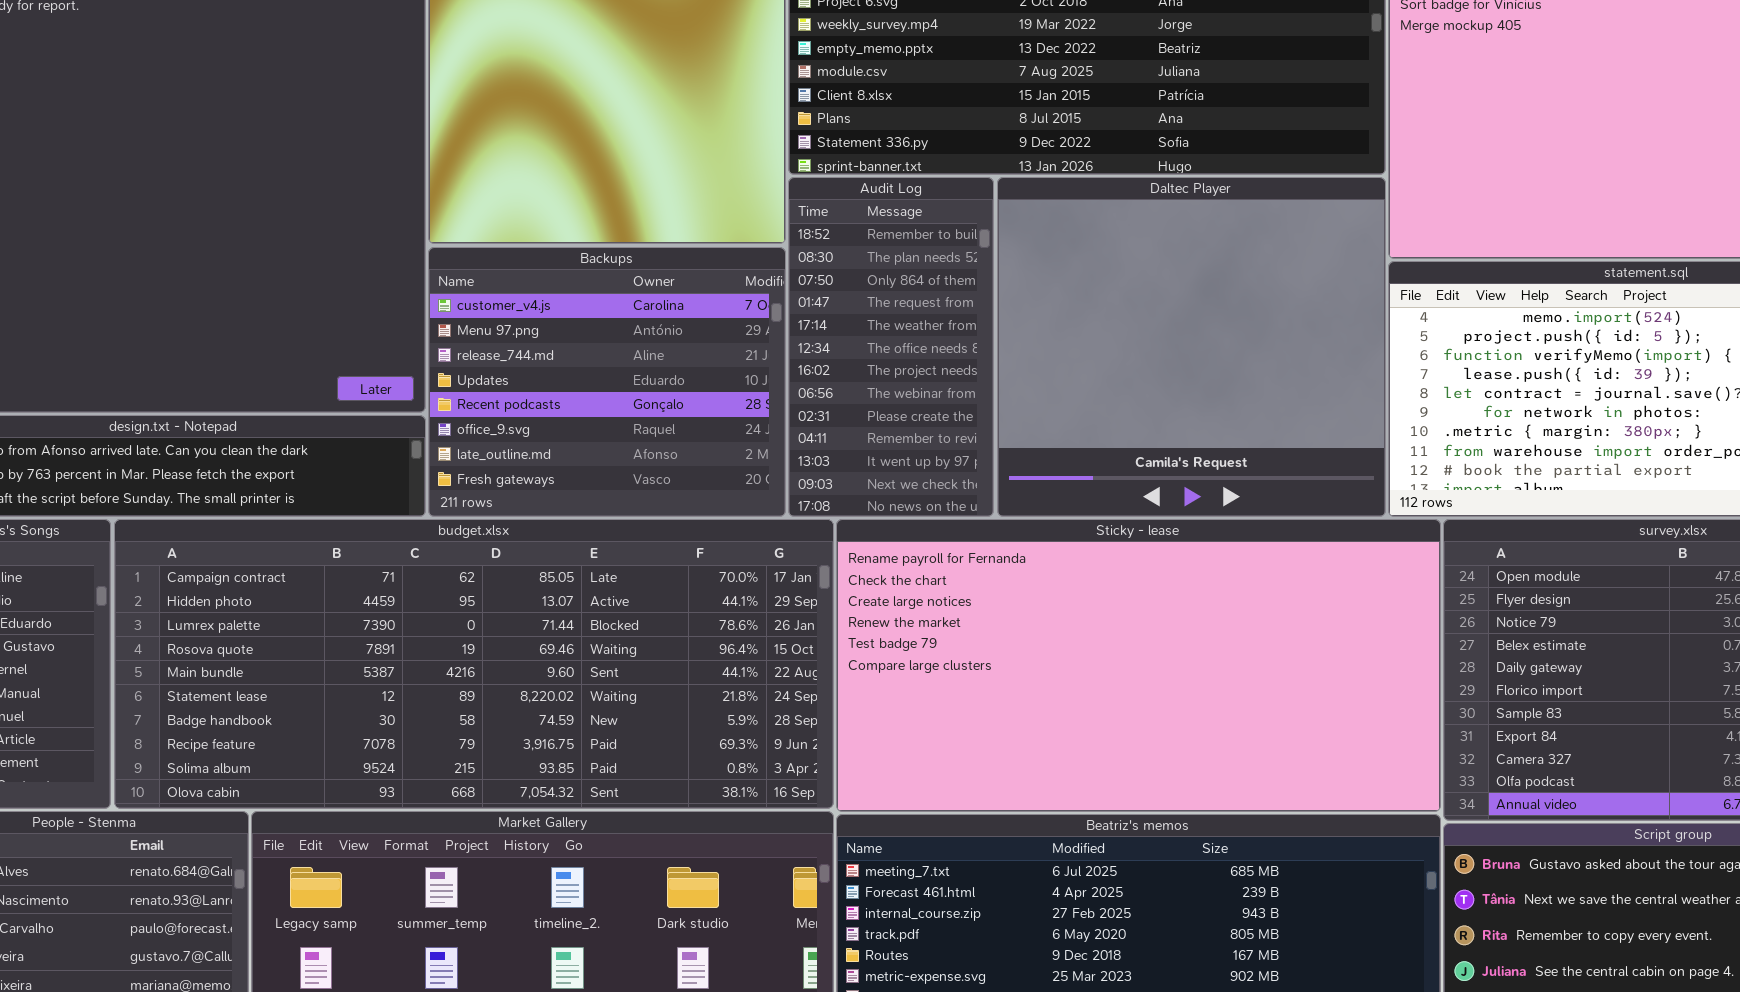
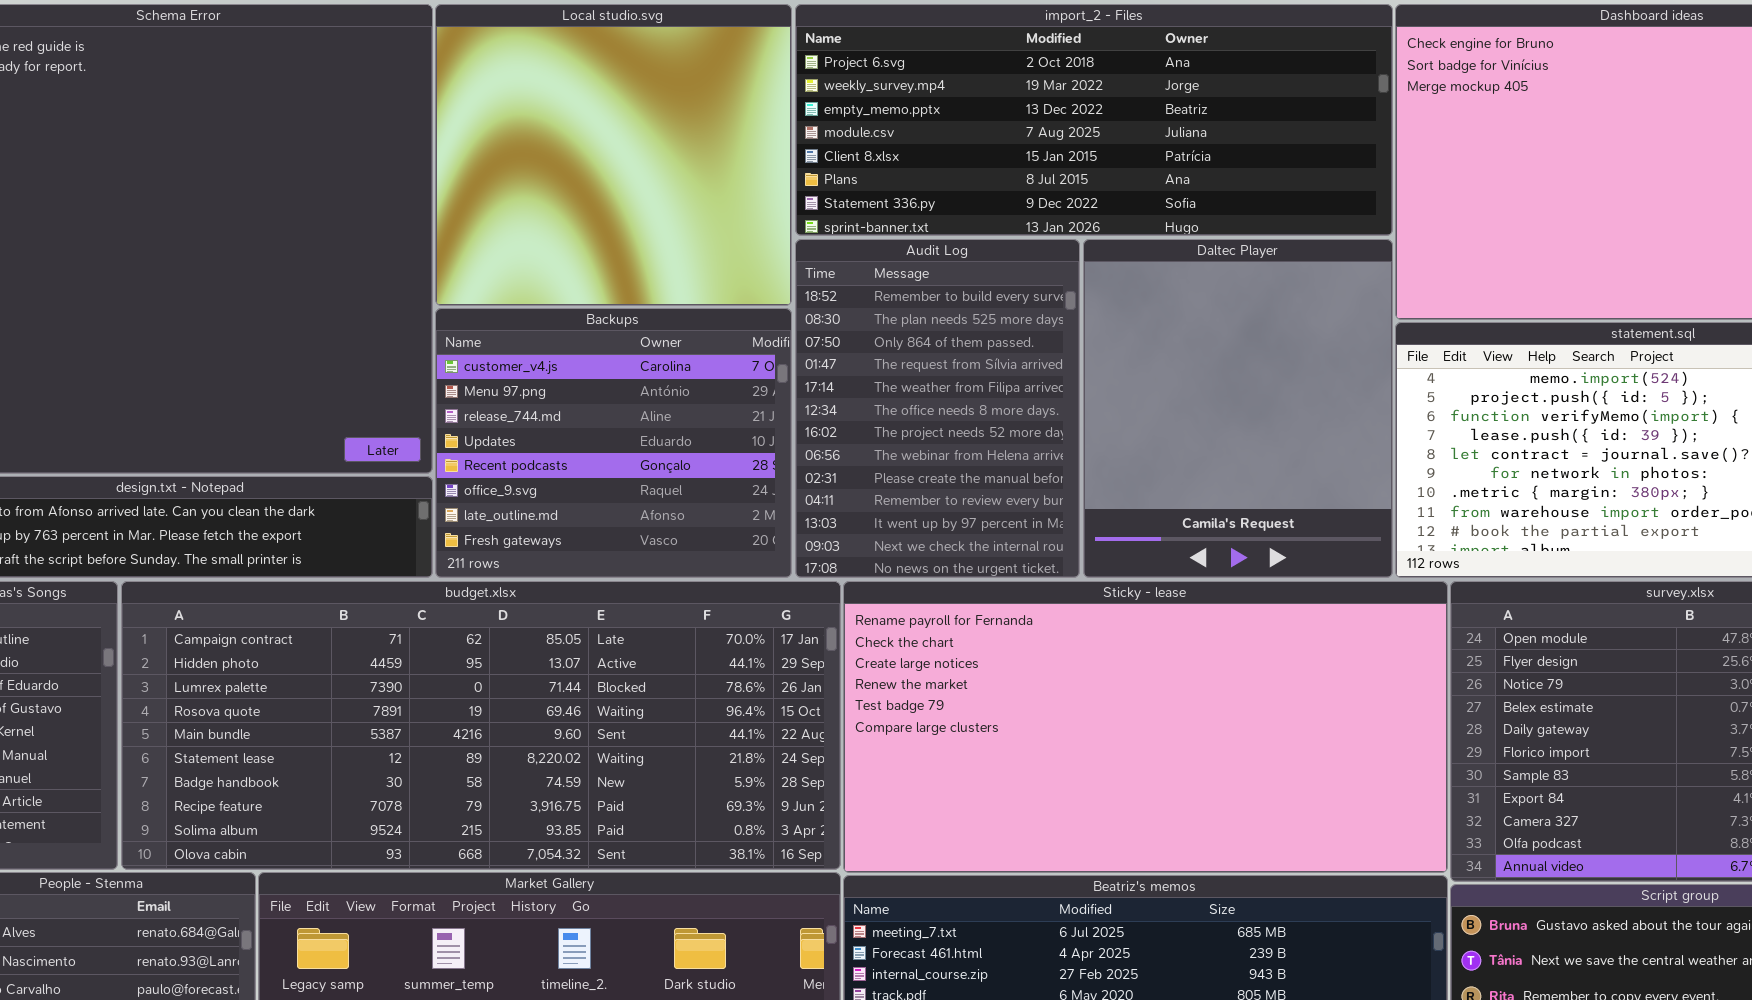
Audit Log: [788,177,994,517] -> [795,239,1080,578], resized
Daltec Player: [997,177,1386,517] -> [1083,239,1393,578], resized

